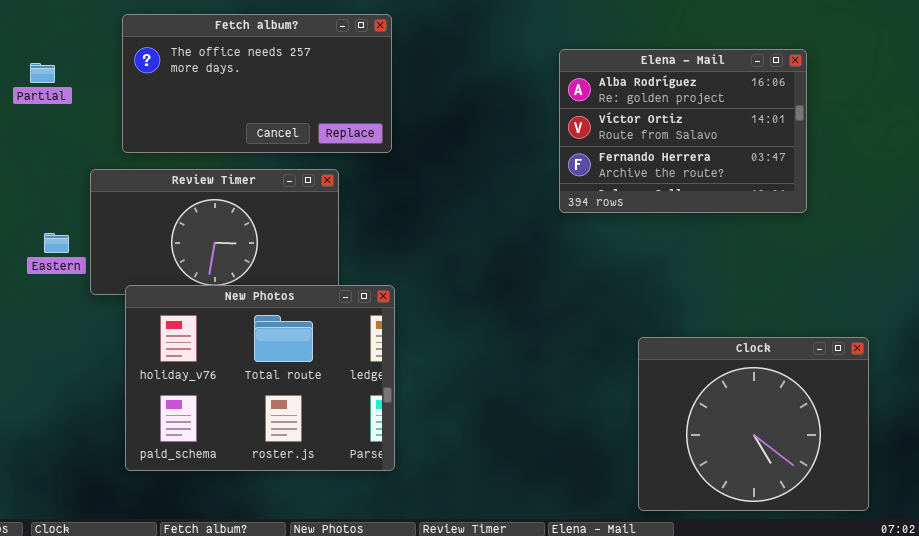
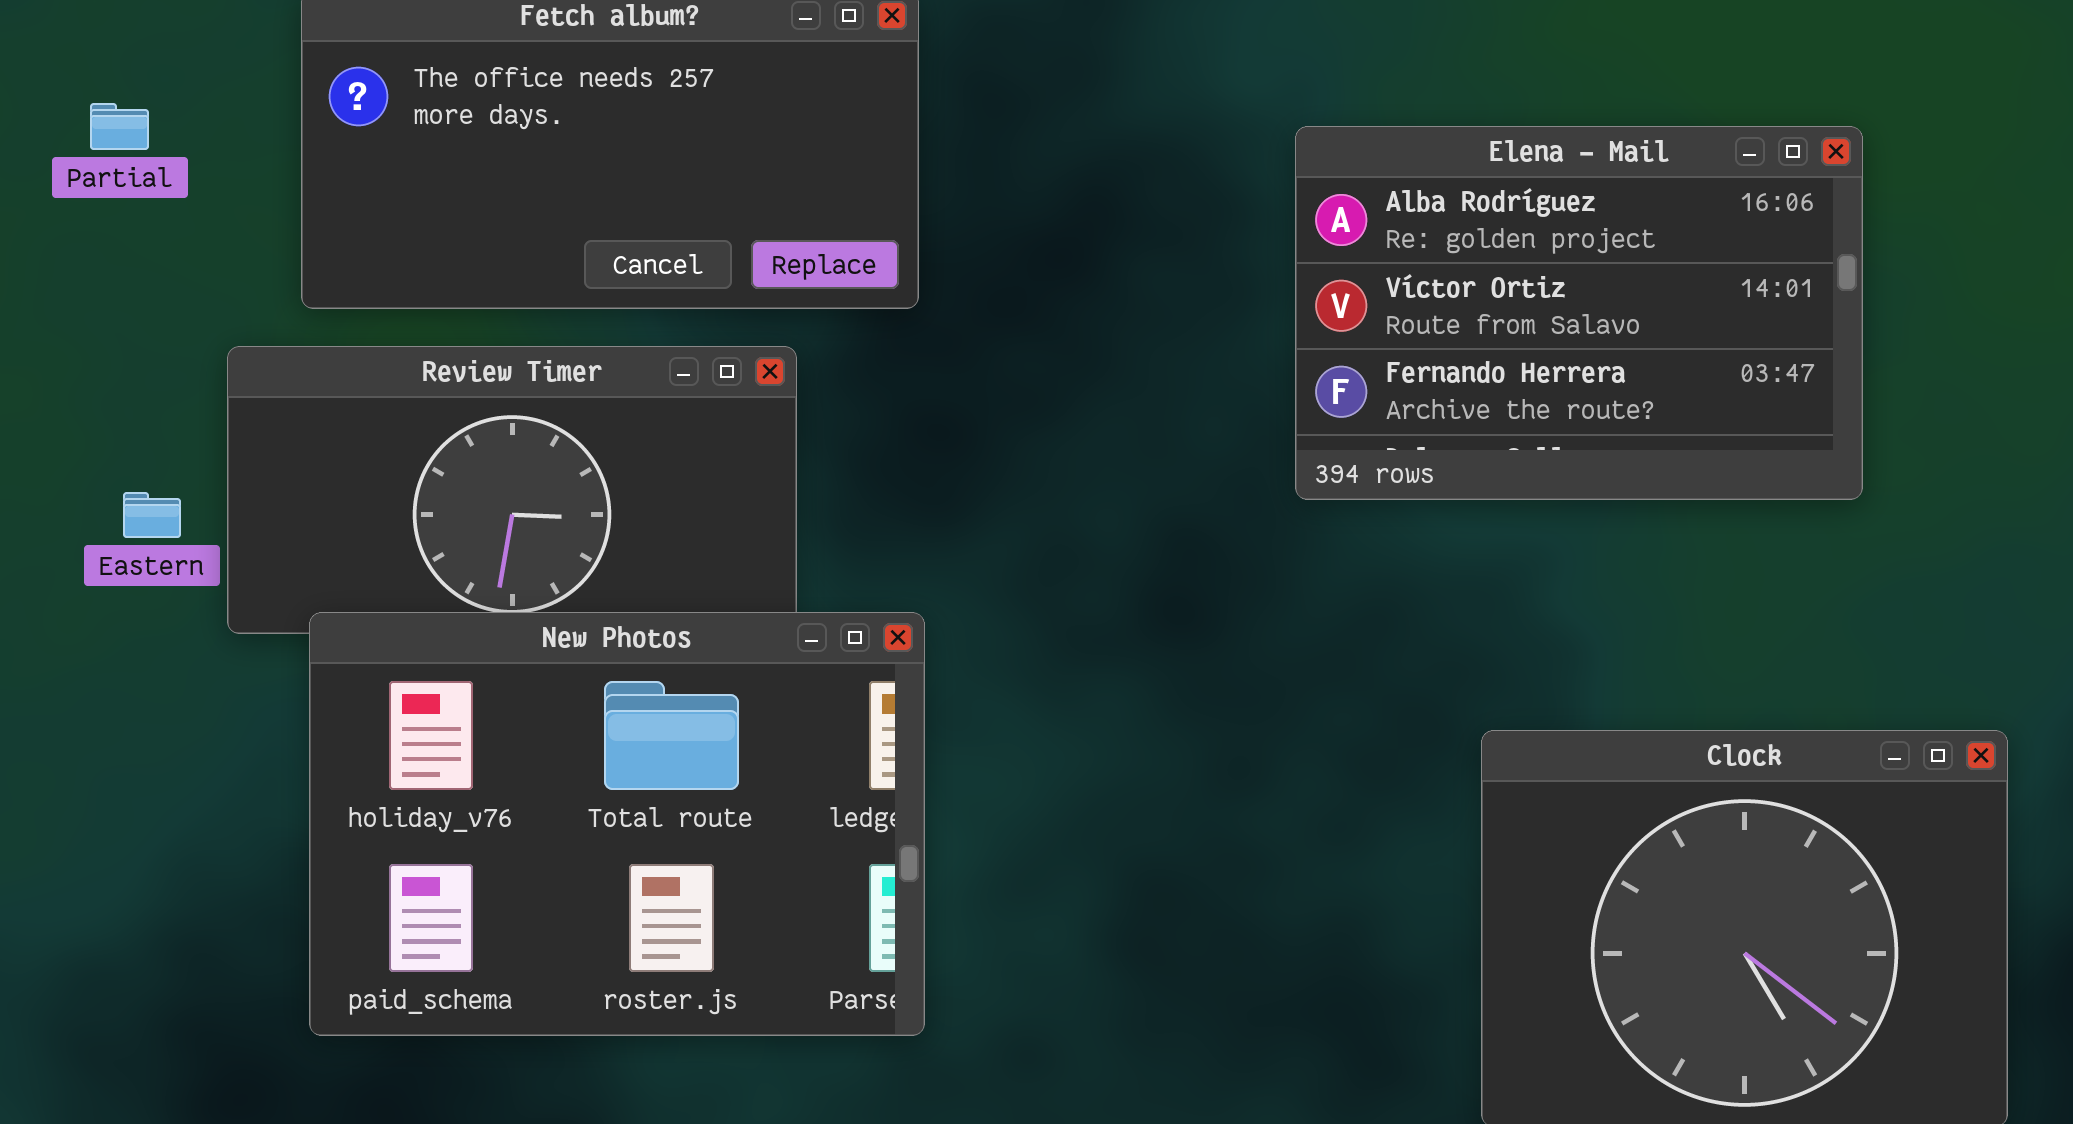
Elena - Mail: [559,49,807,213] -> [1295,126,1863,500], moved

